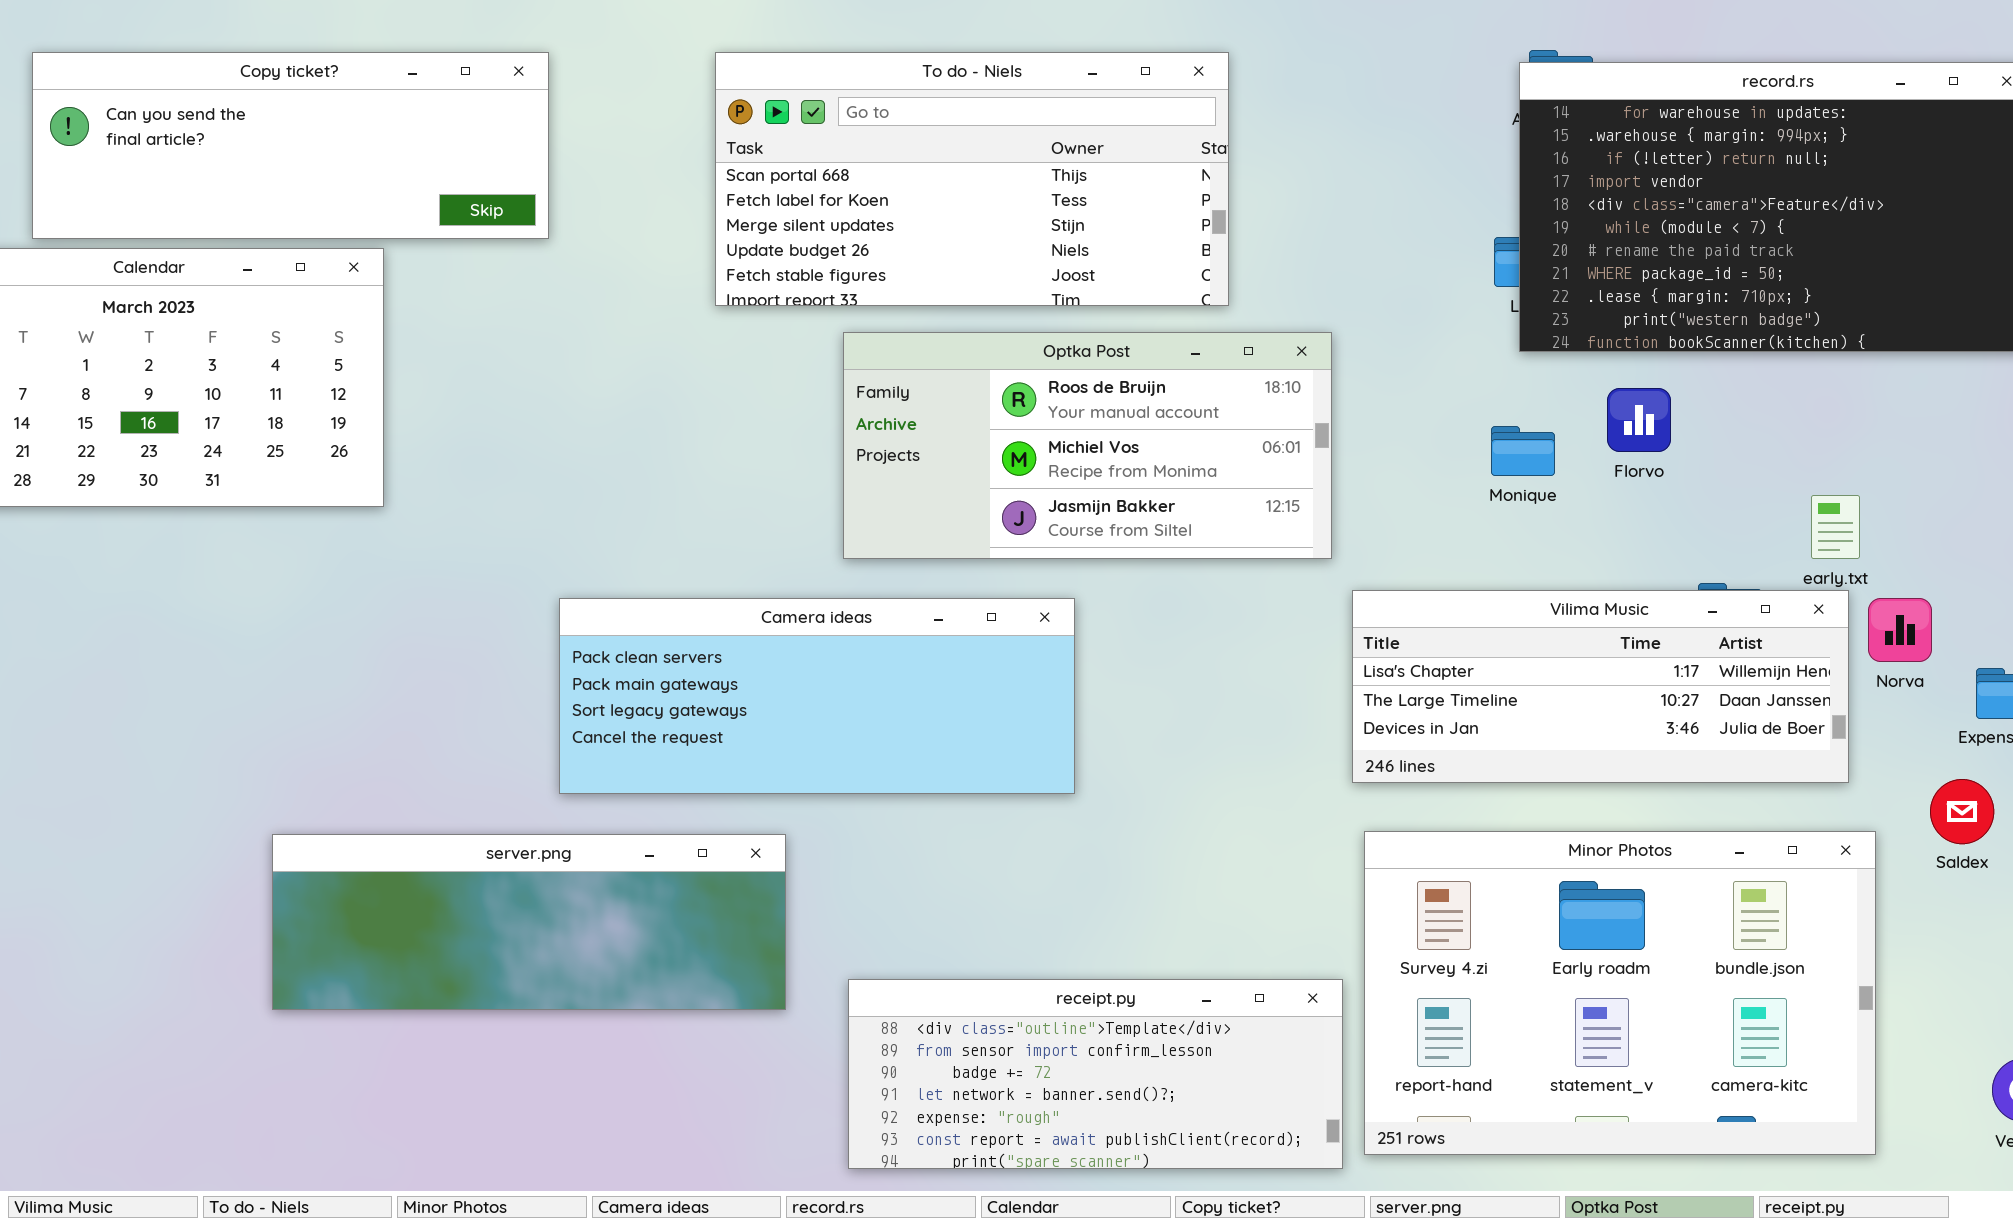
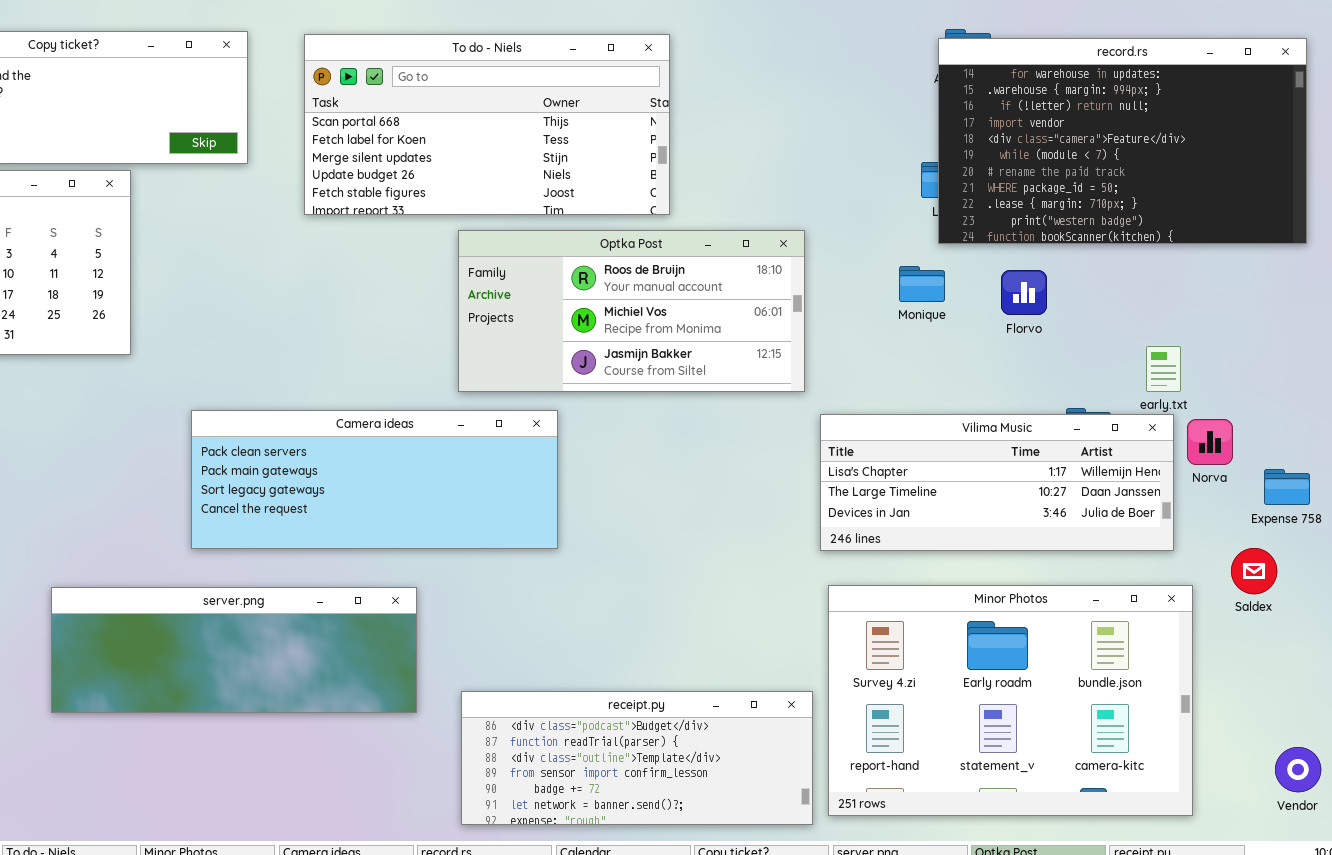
To do - Niels: [715,52,1229,306] -> [304,34,670,215], moved
Monique: [1491,426,1555,476] -> [899,266,945,302], moved
Camera ideas: [559,598,1075,794] -> [191,410,558,549], moved
receipt.py: [848,979,1343,1169] -> [461,691,813,825], scrolled up 2 rows

